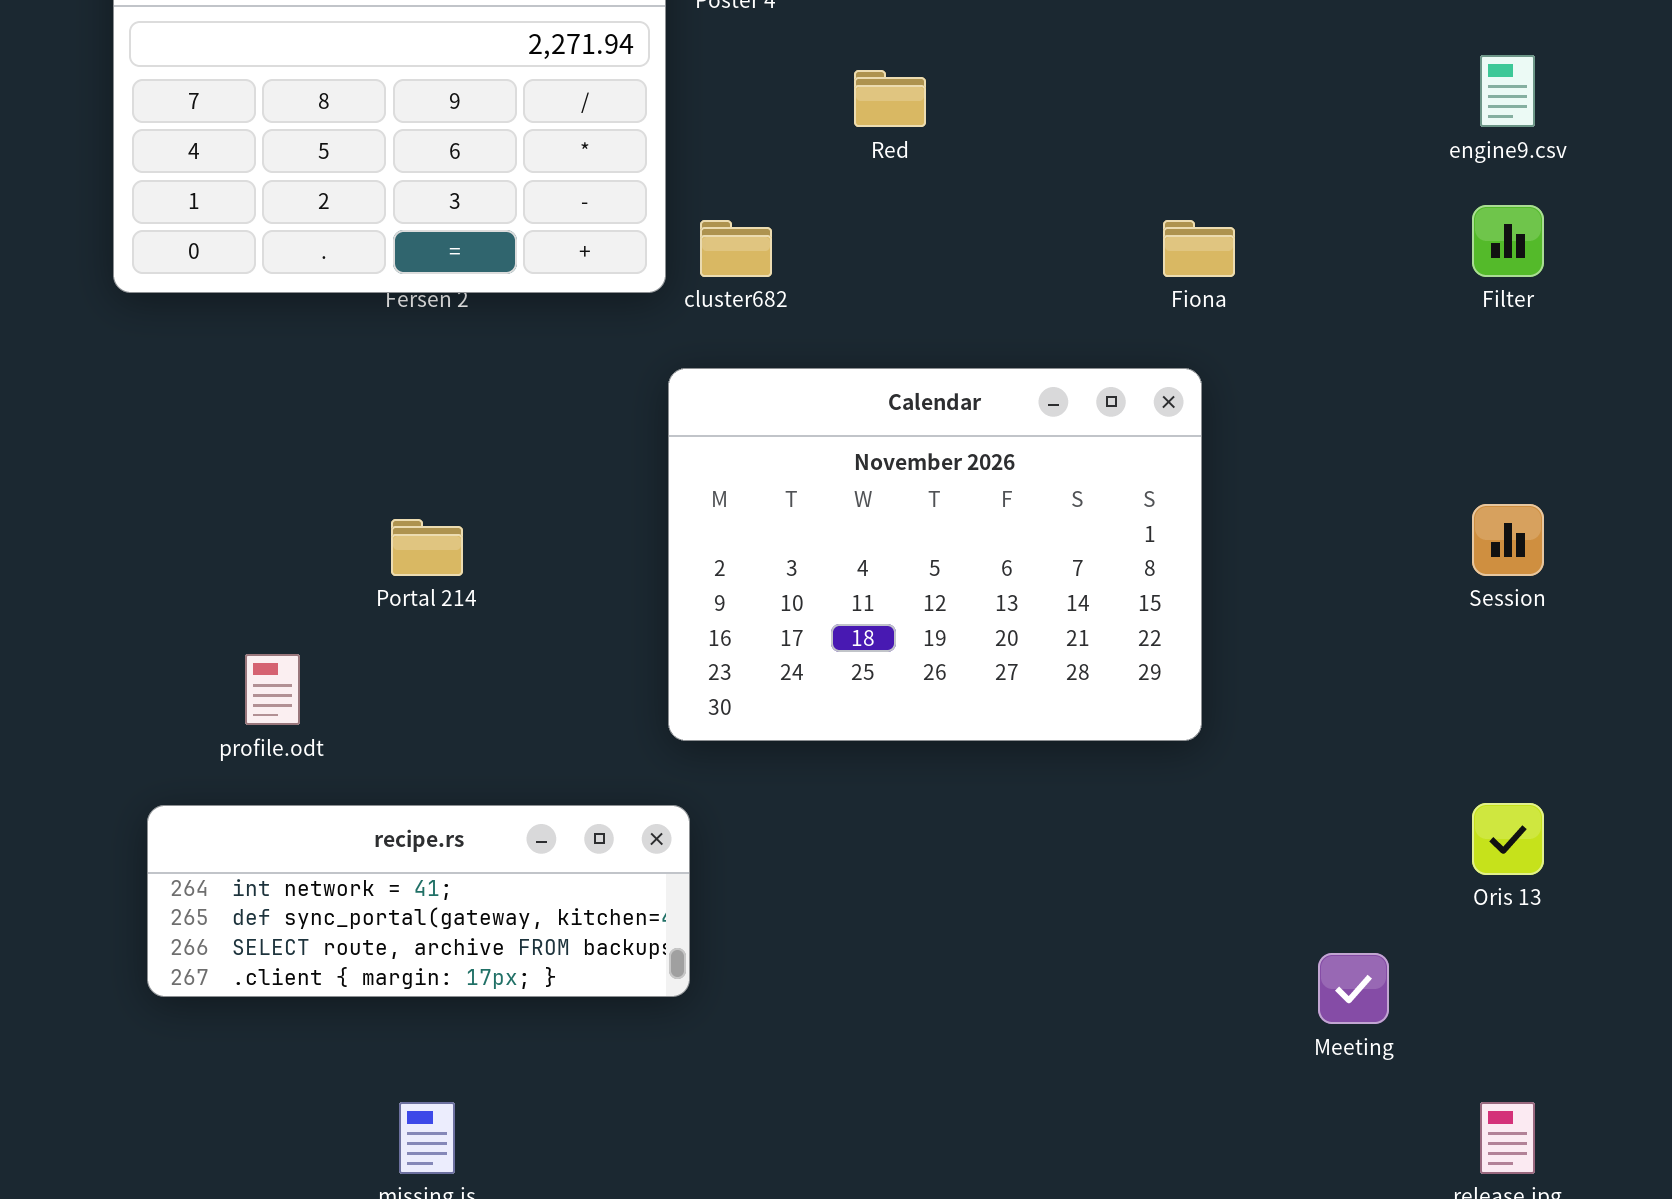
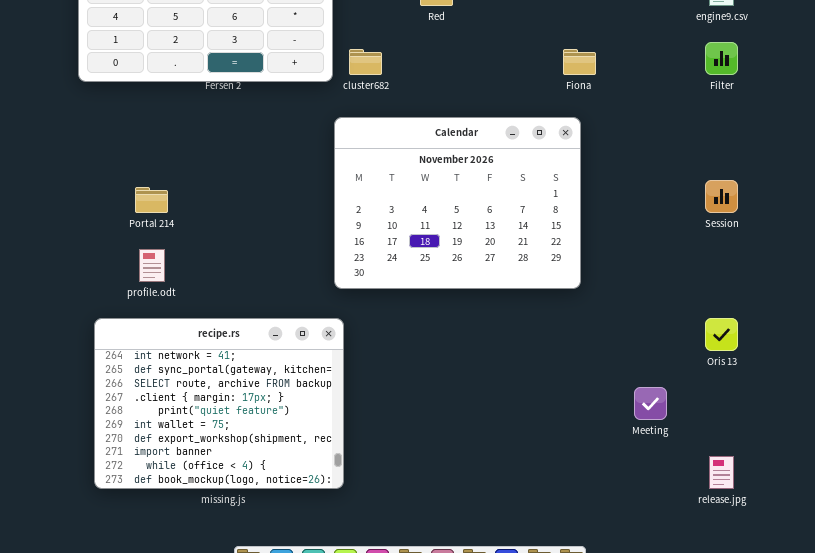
Portal 214: [391,519,463,576] -> [135,187,168,213], moved
recipe.rs: [147,805,690,997] -> [94,318,344,489], resized

